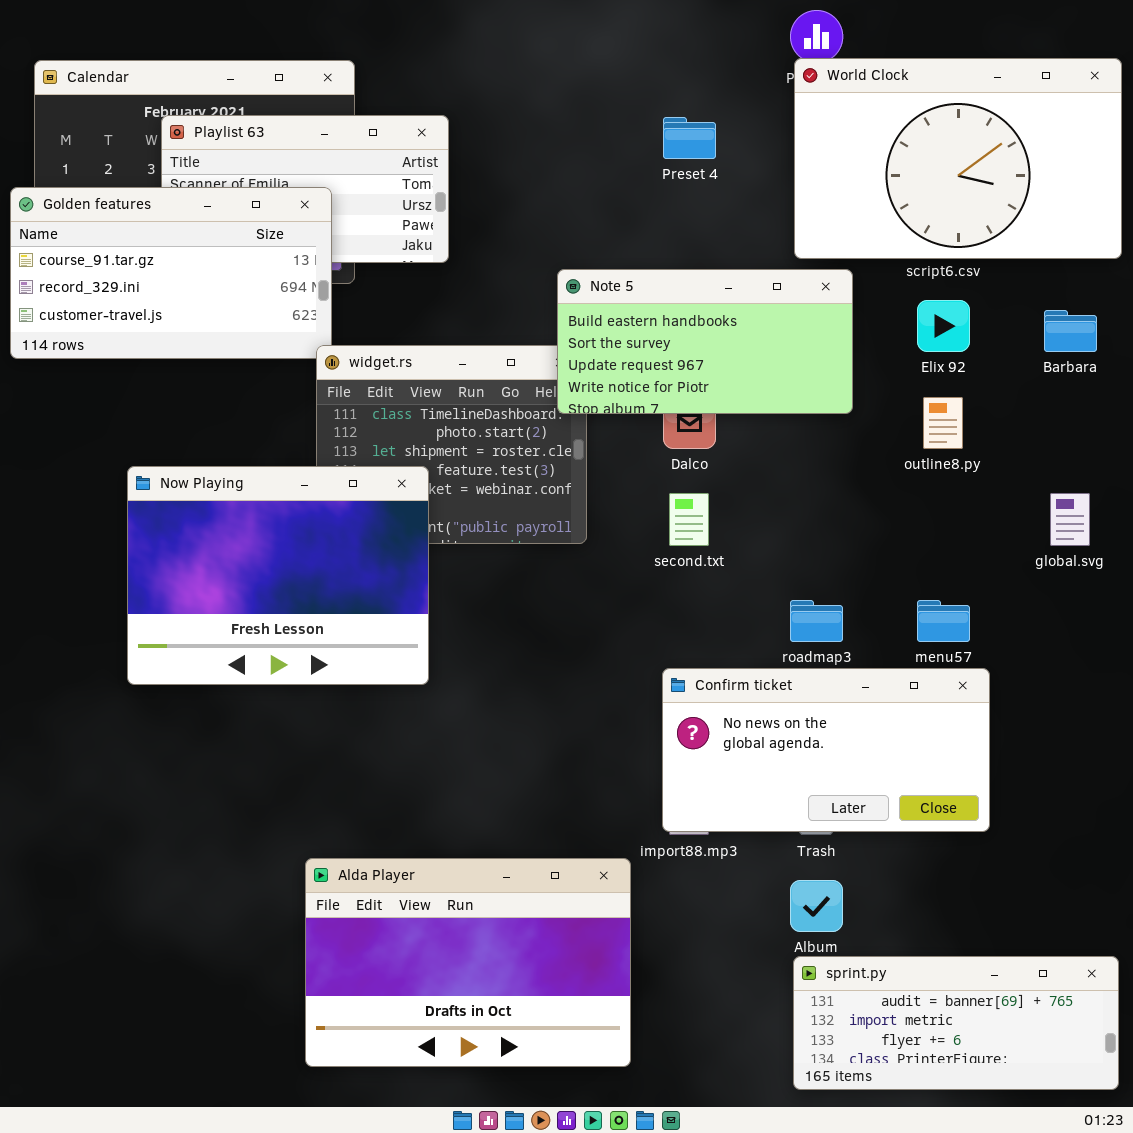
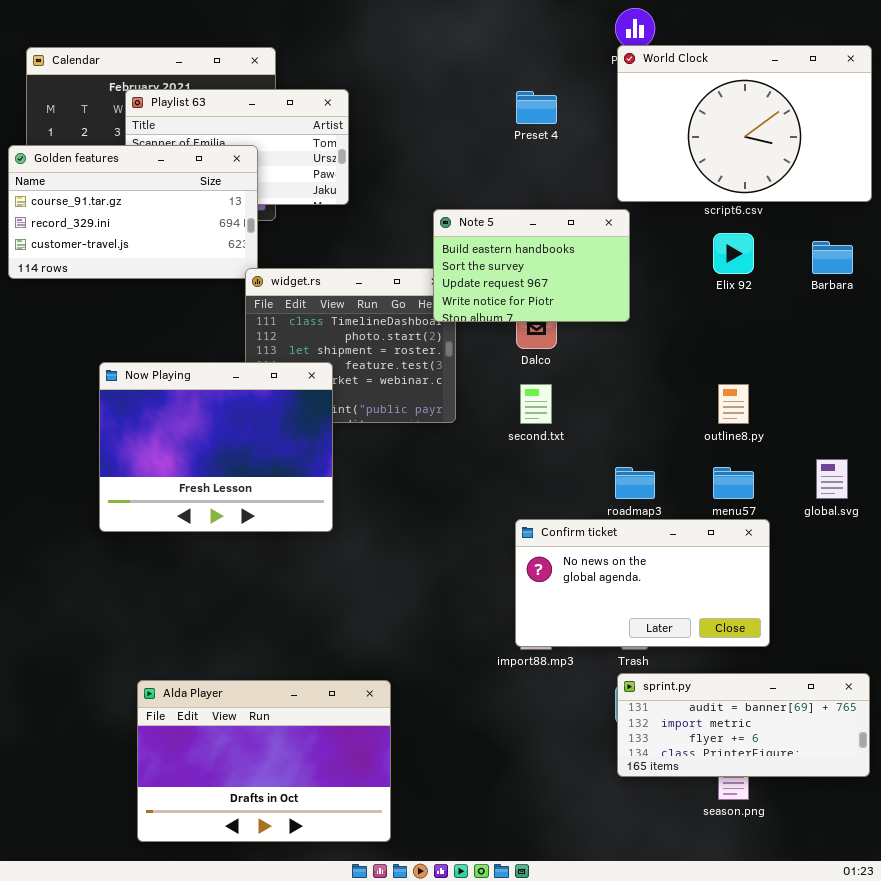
Note 5: [557,269,853,414] -> [433,209,630,322], resized
outline8.py: [923,397,963,449] -> [718,384,749,424], moved
global.svg: [1050,493,1090,546] -> [816,459,848,499], moved
Alda Player: [305,858,631,1067] -> [137,680,391,842], moved
sprint.py: [793,956,1119,1090] -> [617,673,870,777], moved

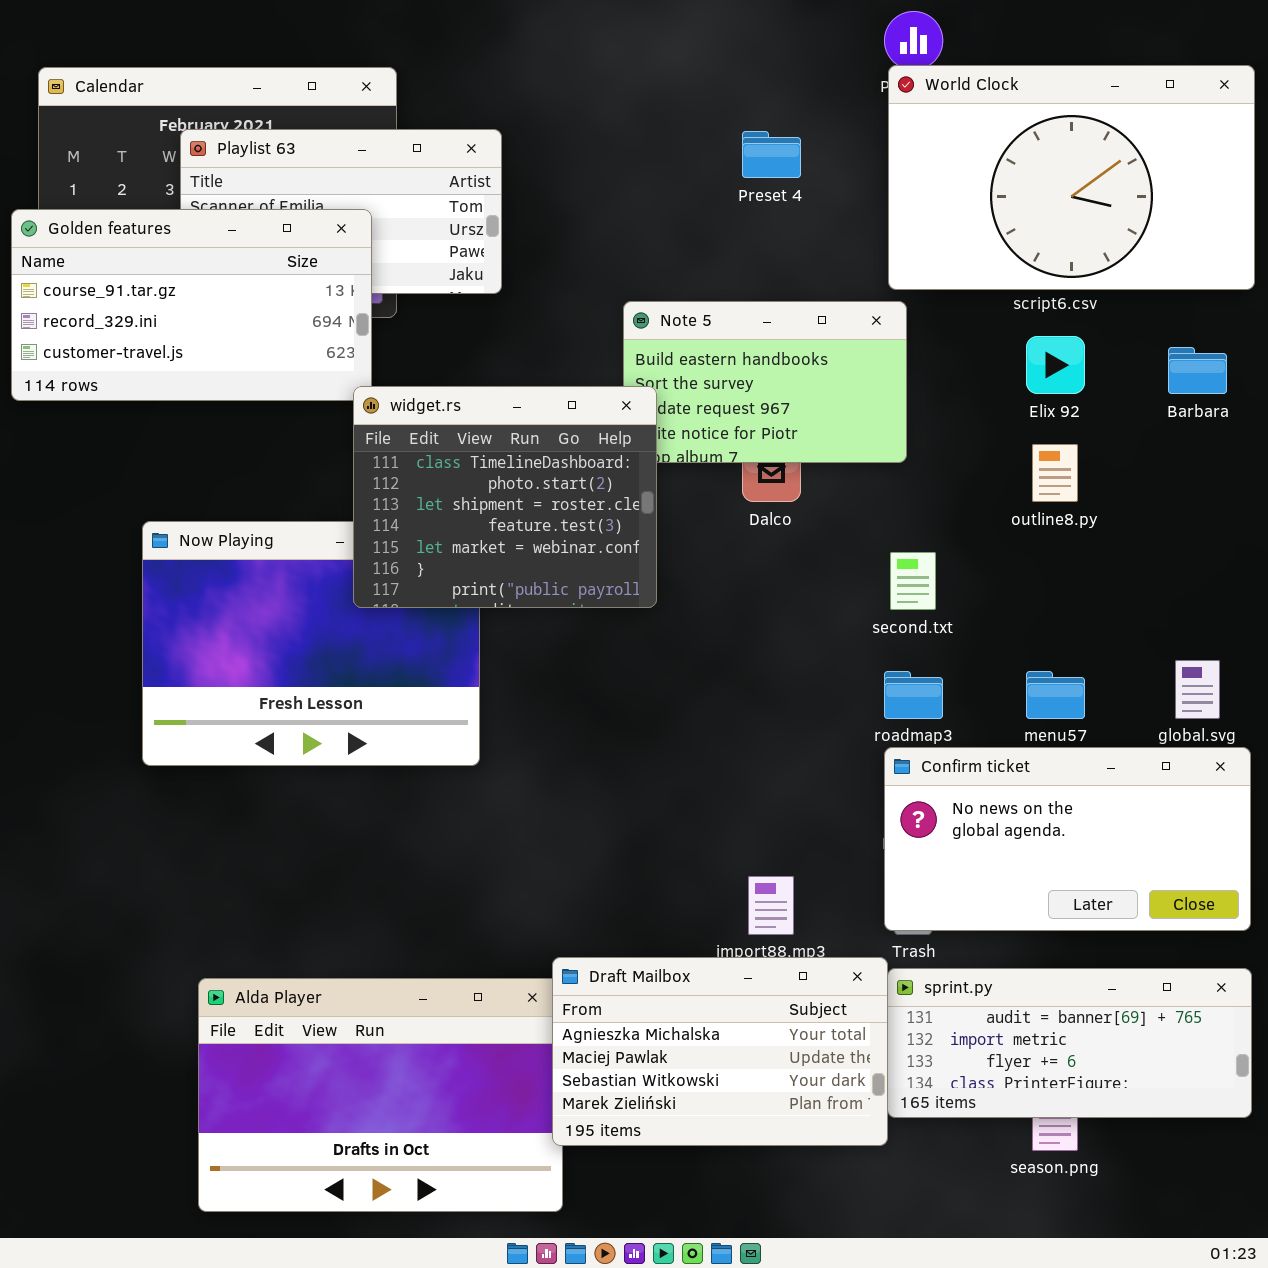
widget.rs: [245,268,456,423] -> [353,386,657,608], raised
second.txt: [520,384,552,424] -> [890,552,936,610], moved
outline8.py: [718,384,749,424] -> [1032,444,1078,502], moved
Confirm ticket: [515,519,770,647] -> [884,747,1251,931], moved
Draft Mailbox: none -> [552,957,888,1146], opened

